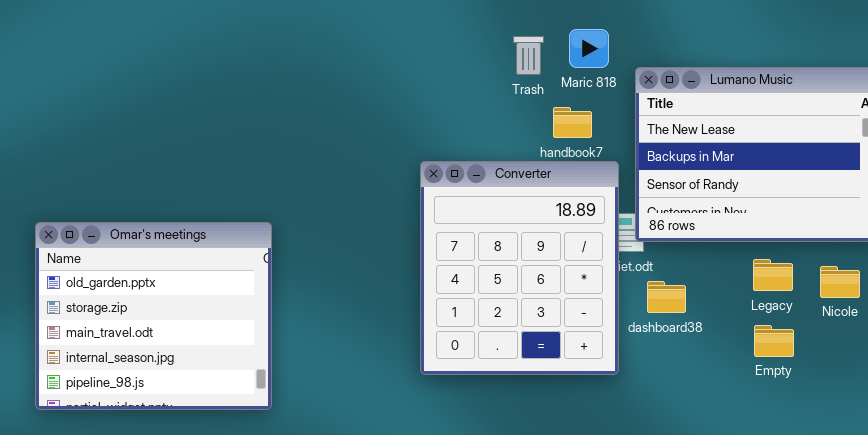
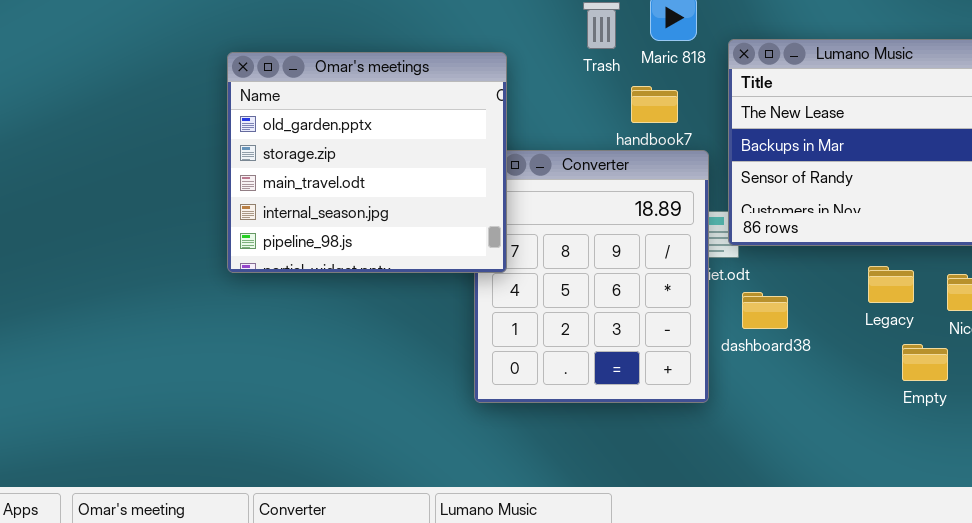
Omar's meetings: [35,222,272,410] -> [227,52,507,273], moved
Empty: [754,325,794,357] -> [902,344,948,381], moved

